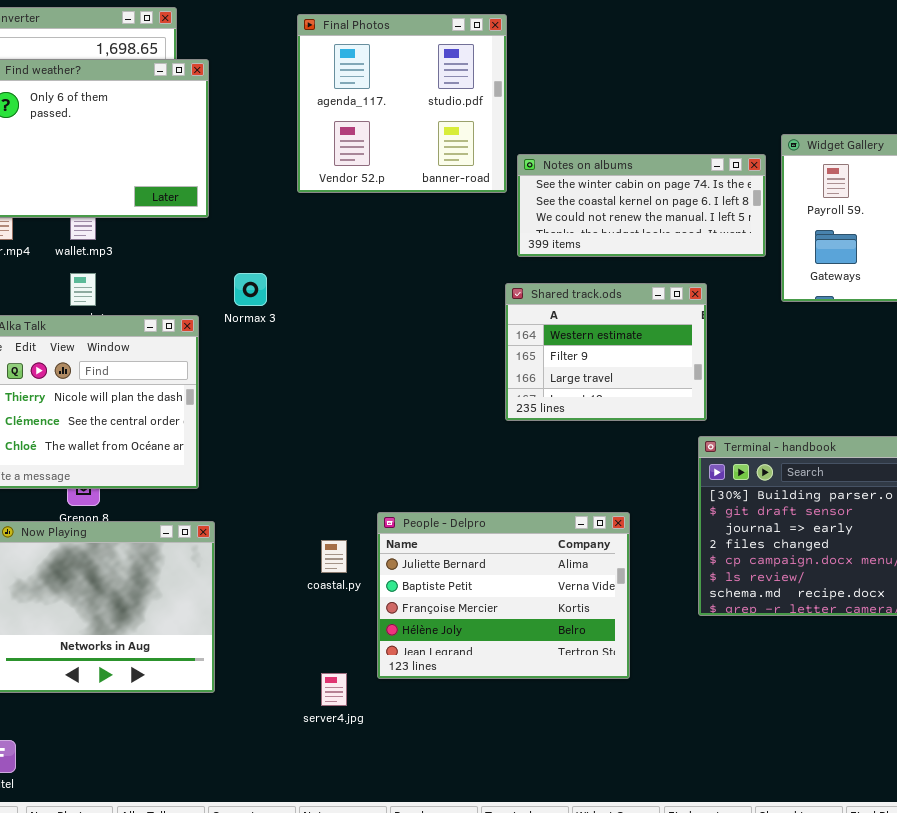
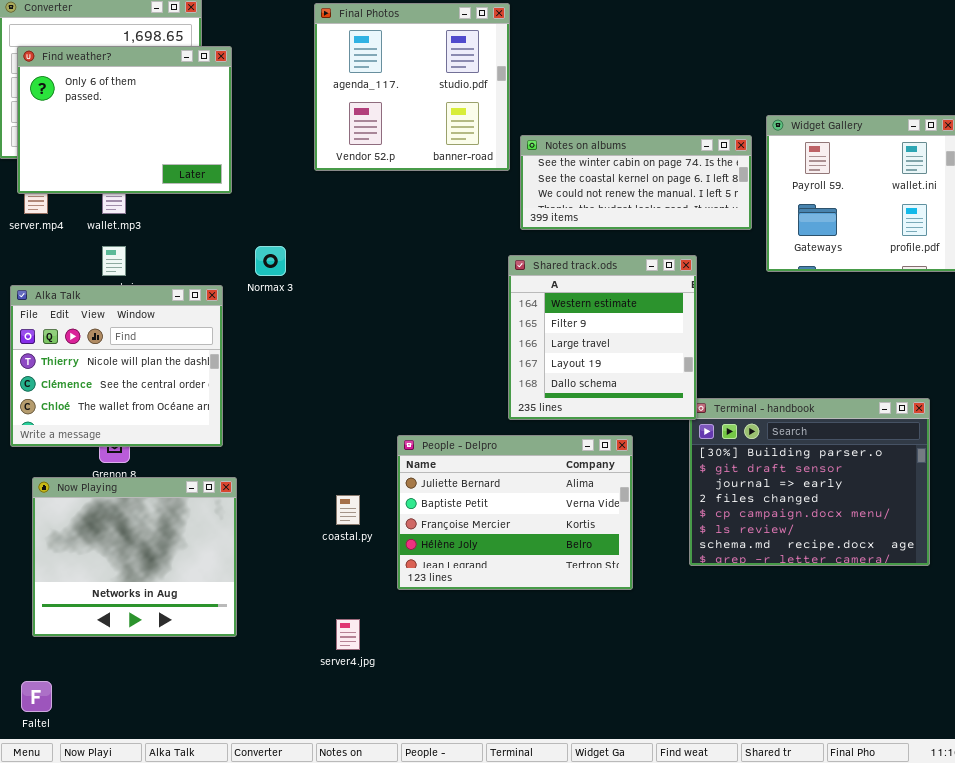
Shared track.ods: [505,283,707,421] -> [508,255,697,420], resized
People - Delpro: [377,512,630,679] -> [397,435,633,590], moved

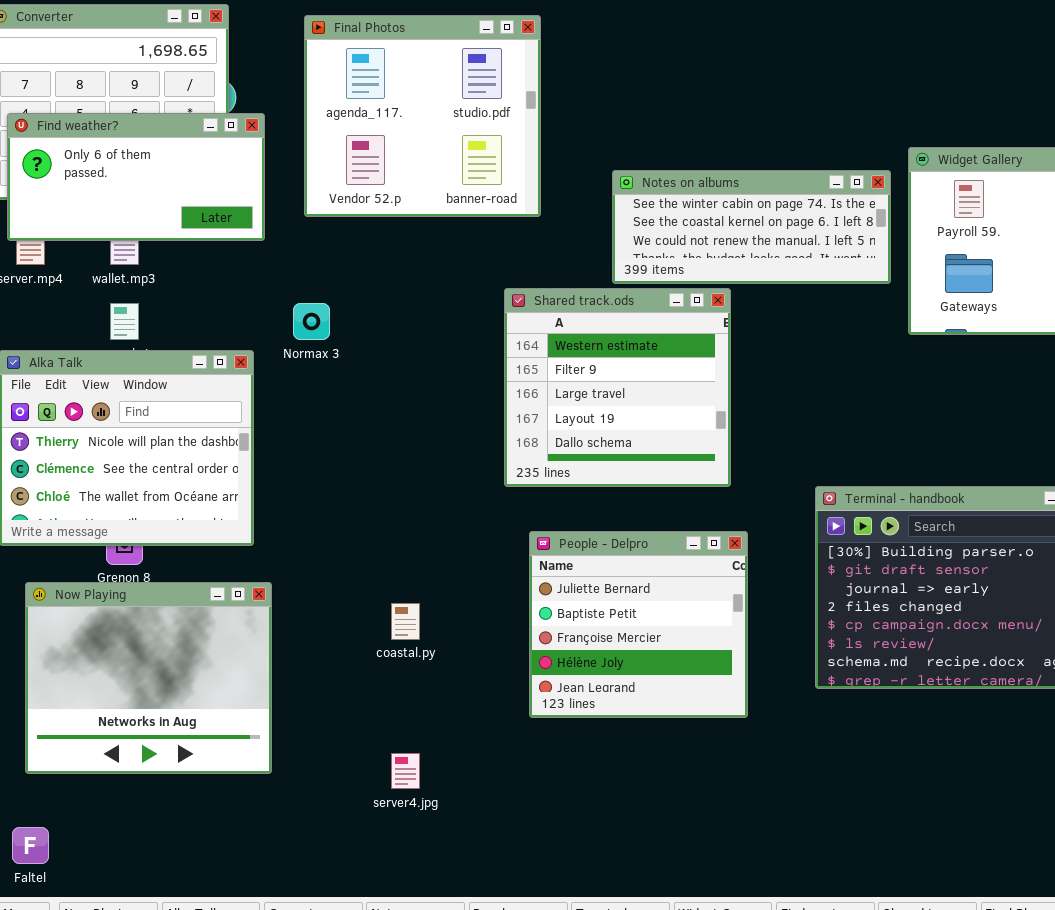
Final Photos: [314,3,510,171] -> [304,15,541,217], moved
Find weather?: [17,46,232,194] -> [7,113,265,241], resized
Shared track.ods: [508,255,697,420] -> [504,288,731,487], moved
People - Delpro: [397,435,633,590] -> [529,531,748,718], resized

